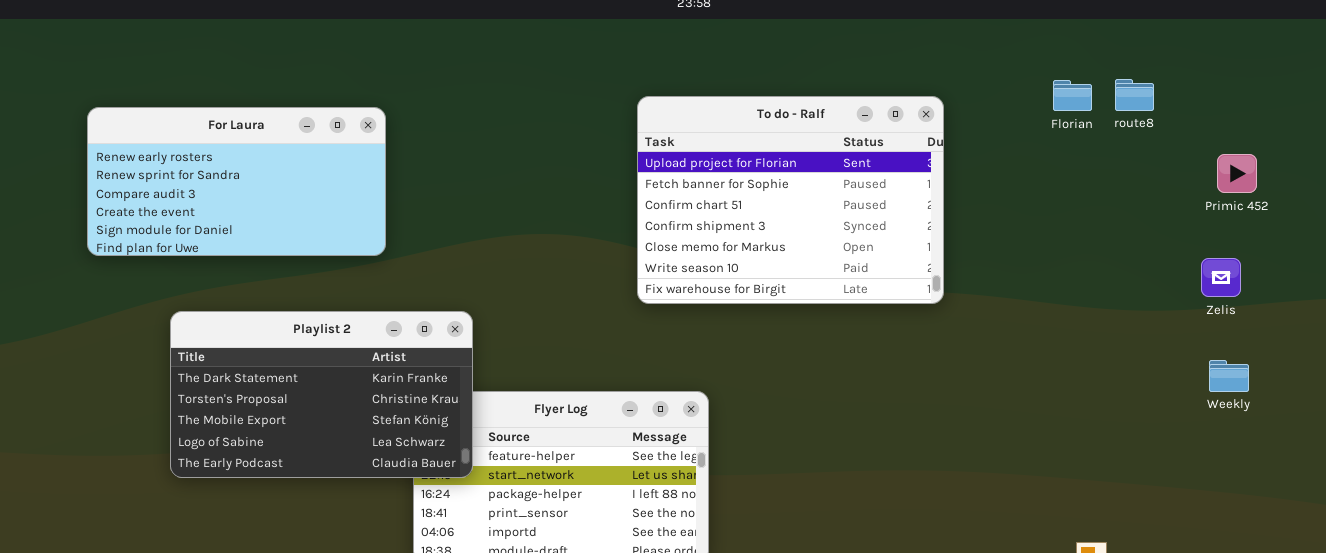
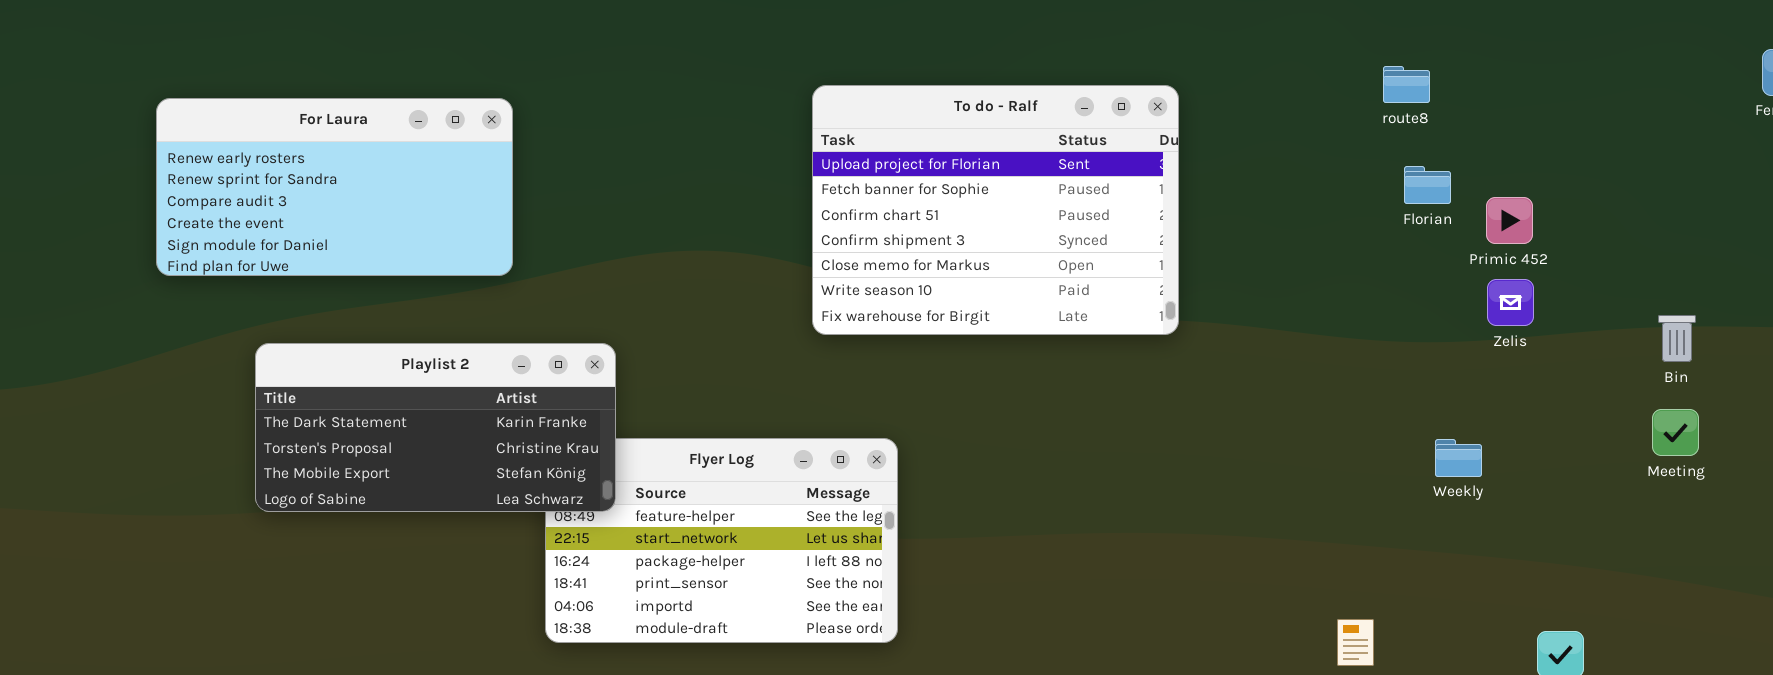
Florian: [1053,80,1092,111] -> [1404,166,1451,204], moved
Primic 452: [1217,154,1257,193] -> [1486,197,1533,244], moved
Playlist 2: [170,311,473,478] -> [255,343,616,512], resized
Weekly: [1209,360,1249,392] -> [1435,439,1482,477], moved

